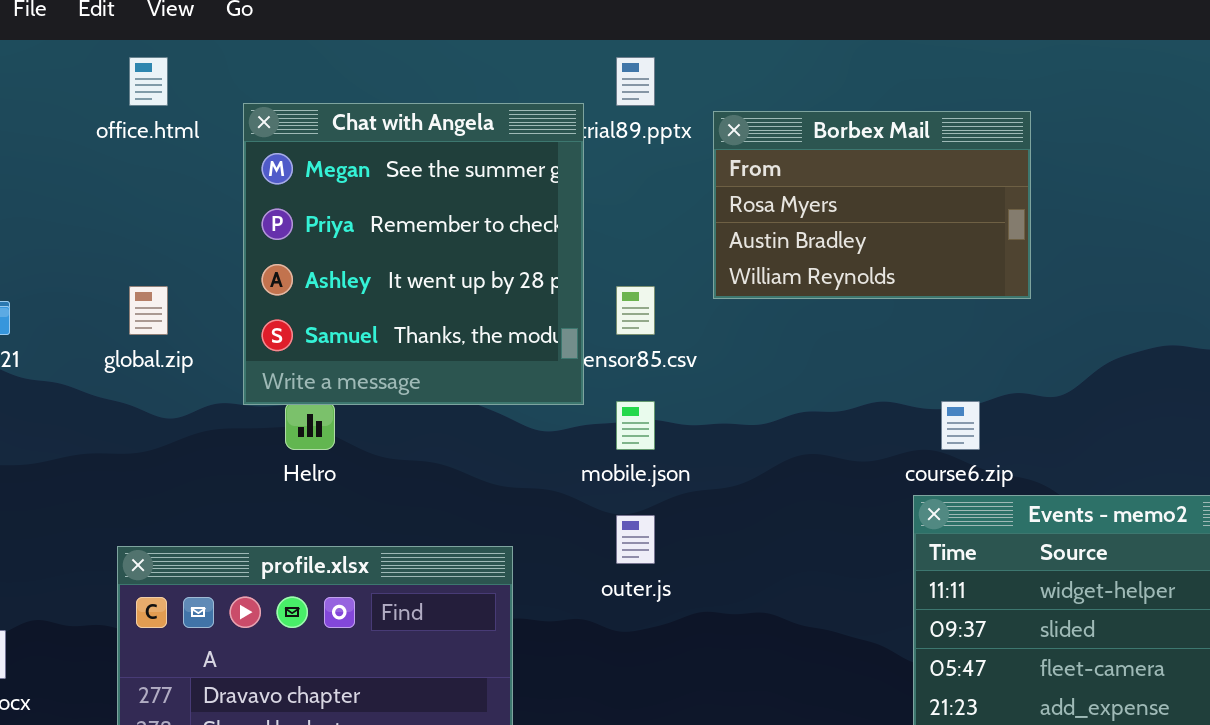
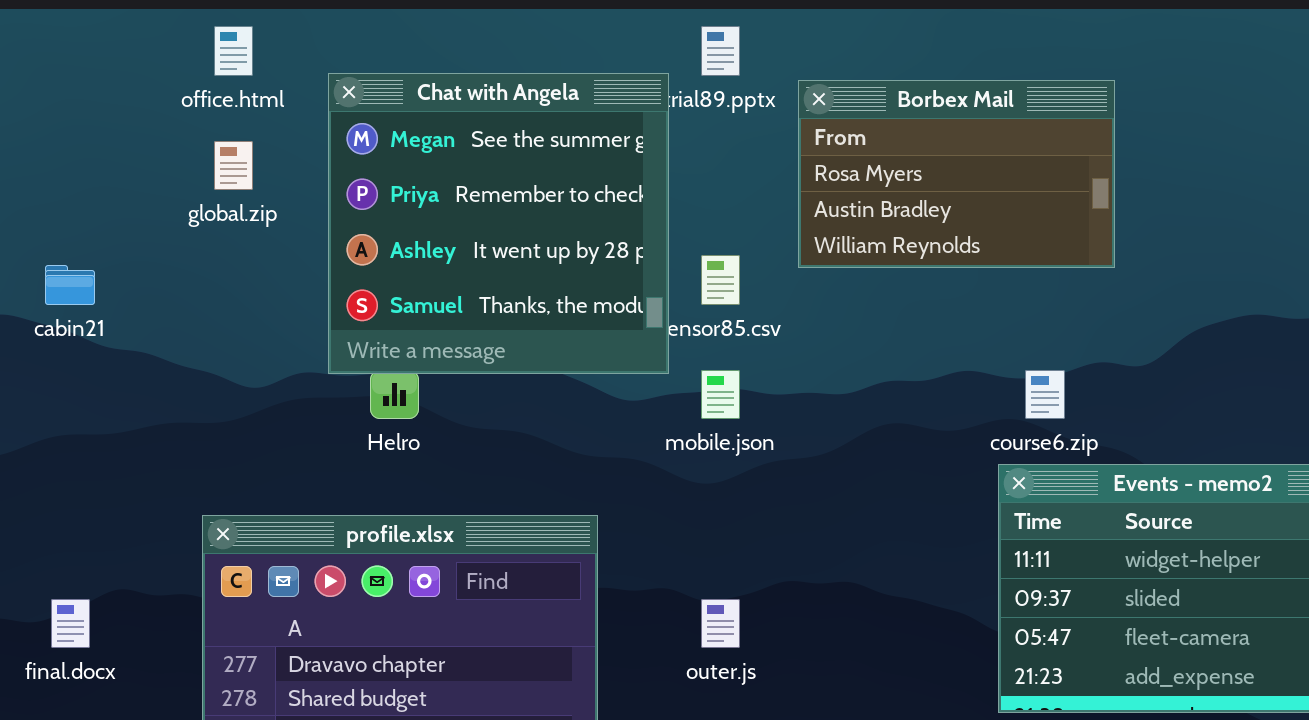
global.zip: [129,286,168,335] -> [214,141,253,190], moved
outer.js: [616,515,655,564] -> [701,599,740,648], moved

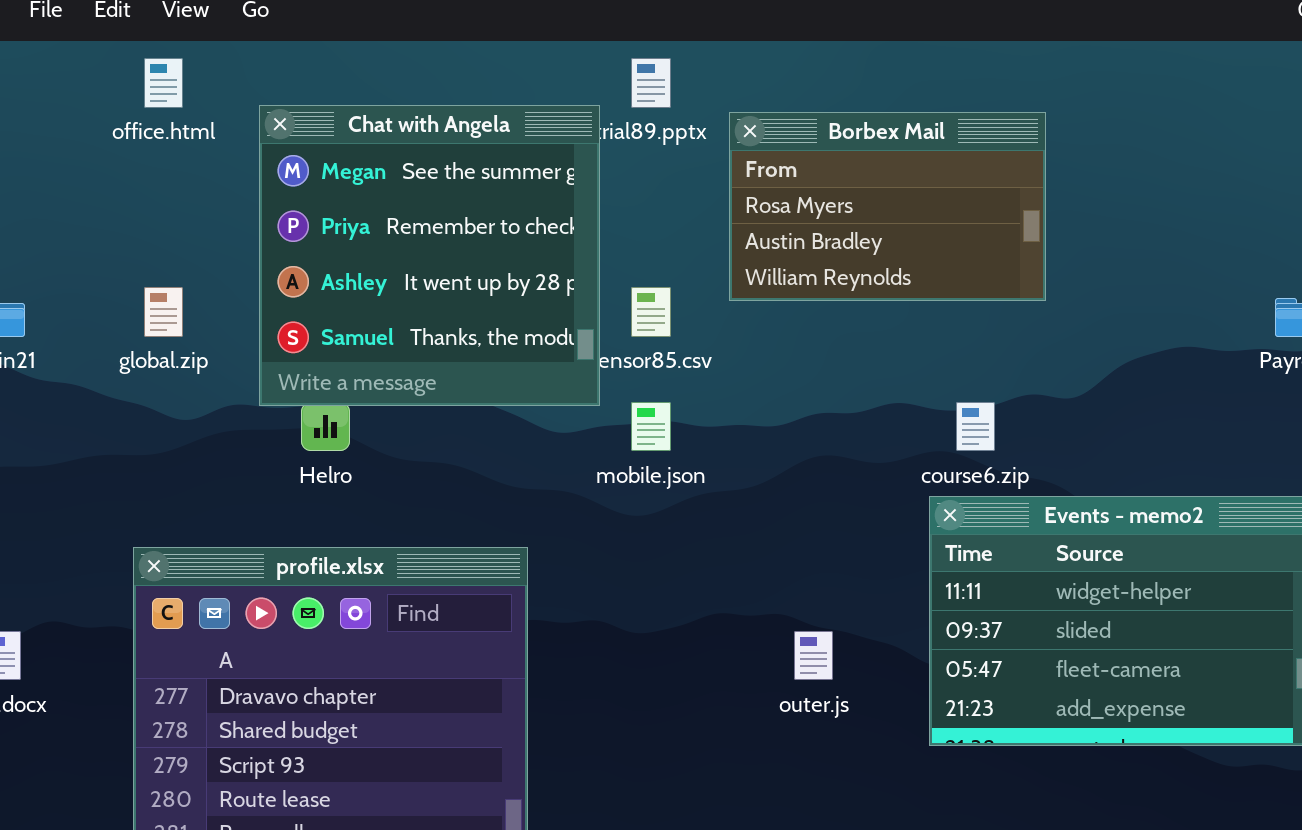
global.zip: [214,141,253,190] -> [144,287,183,337], moved
outer.js: [701,599,740,648] -> [794,631,833,680], moved

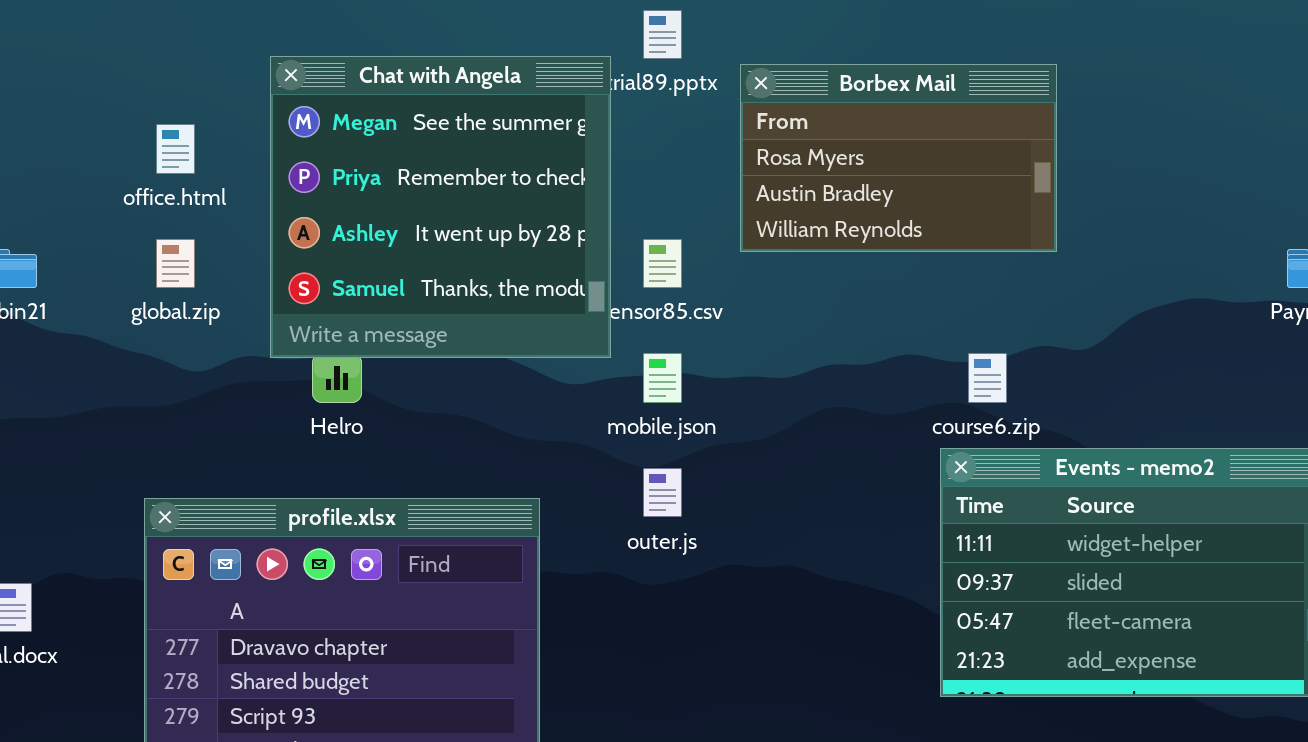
office.html: [144,58,183,108] -> [156,124,195,174], moved
outer.js: [794,631,833,680] -> [643,468,682,517], moved

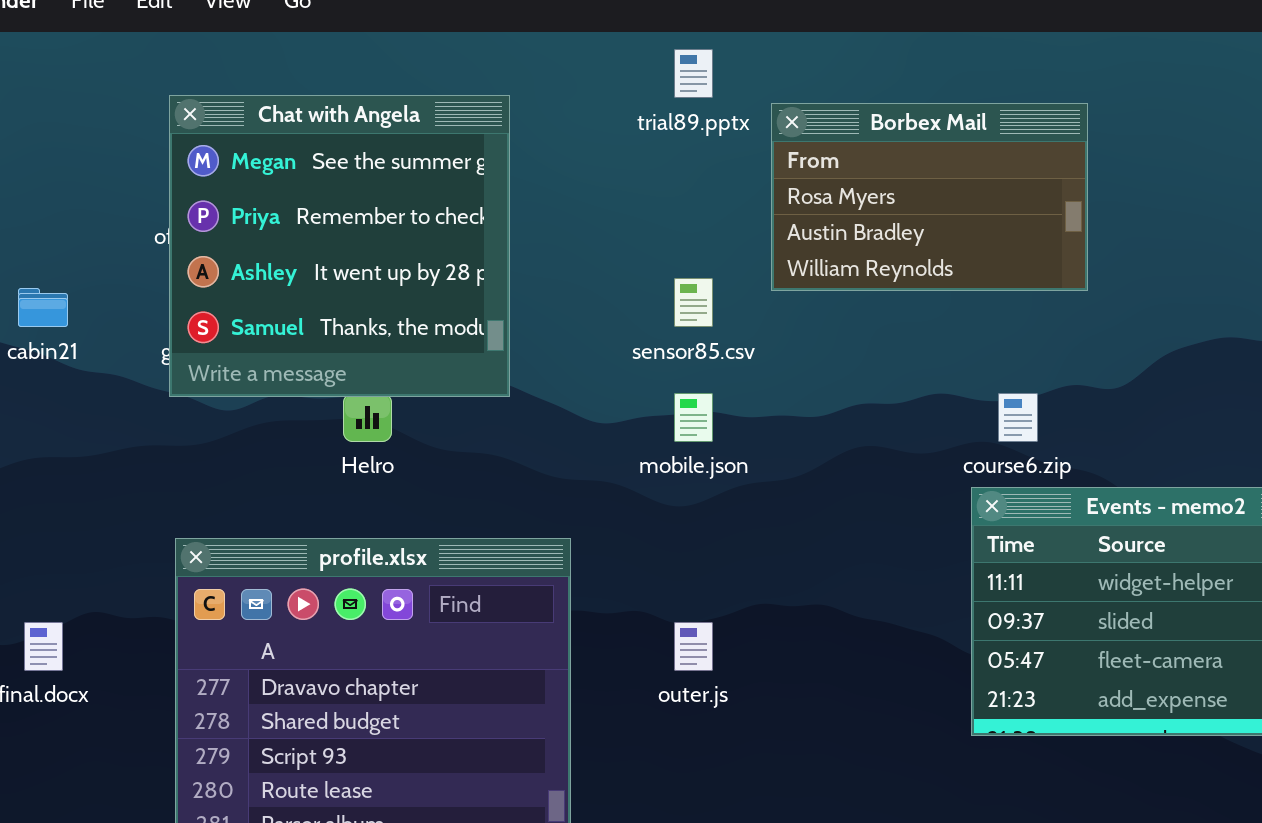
Chat with Angela: [270,56,611,358] -> [169,95,510,397], moved
outer.js: [643,468,682,517] -> [674,622,713,671], moved

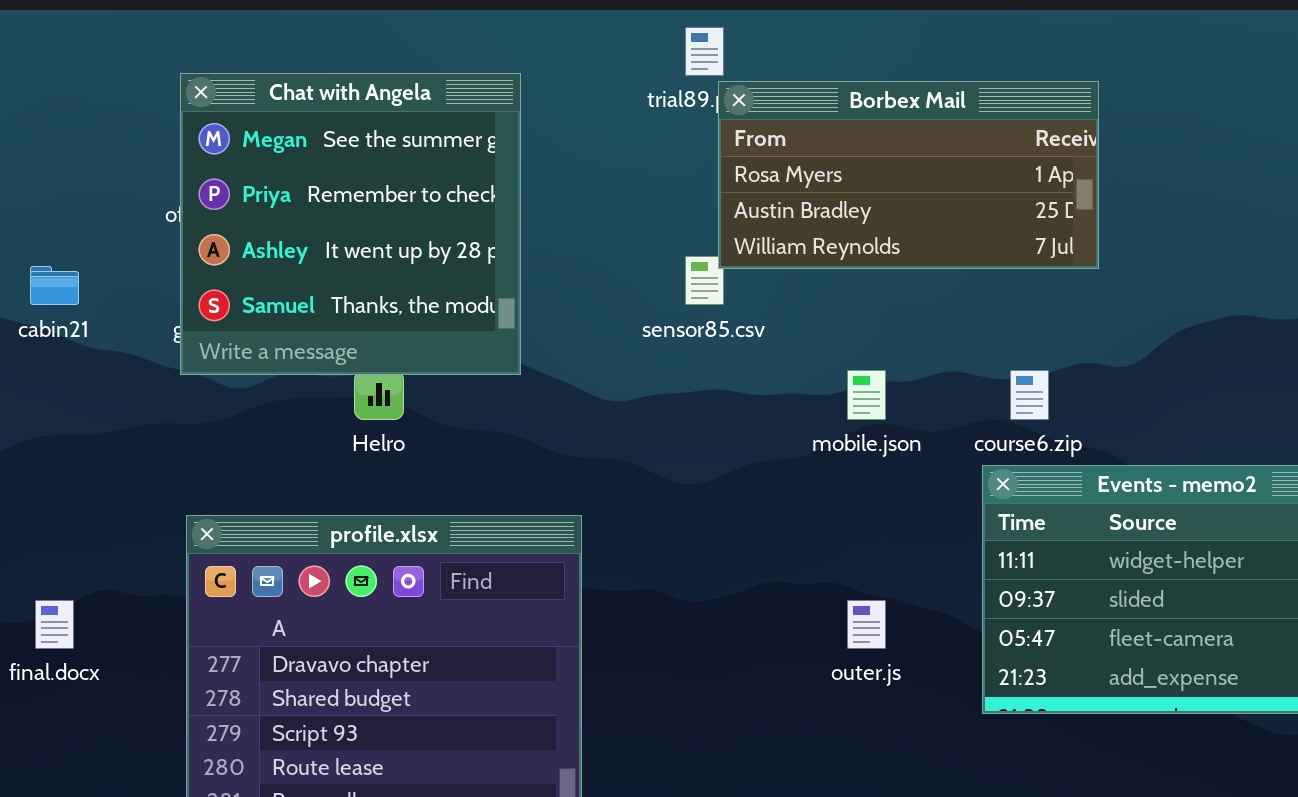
Borbex Mail: [771,103,1088,291] -> [718,81,1099,269], resized
mobile.json: [674,393,713,442] -> [847,370,886,420], moved
outer.js: [674,622,713,671] -> [847,600,886,649], moved

